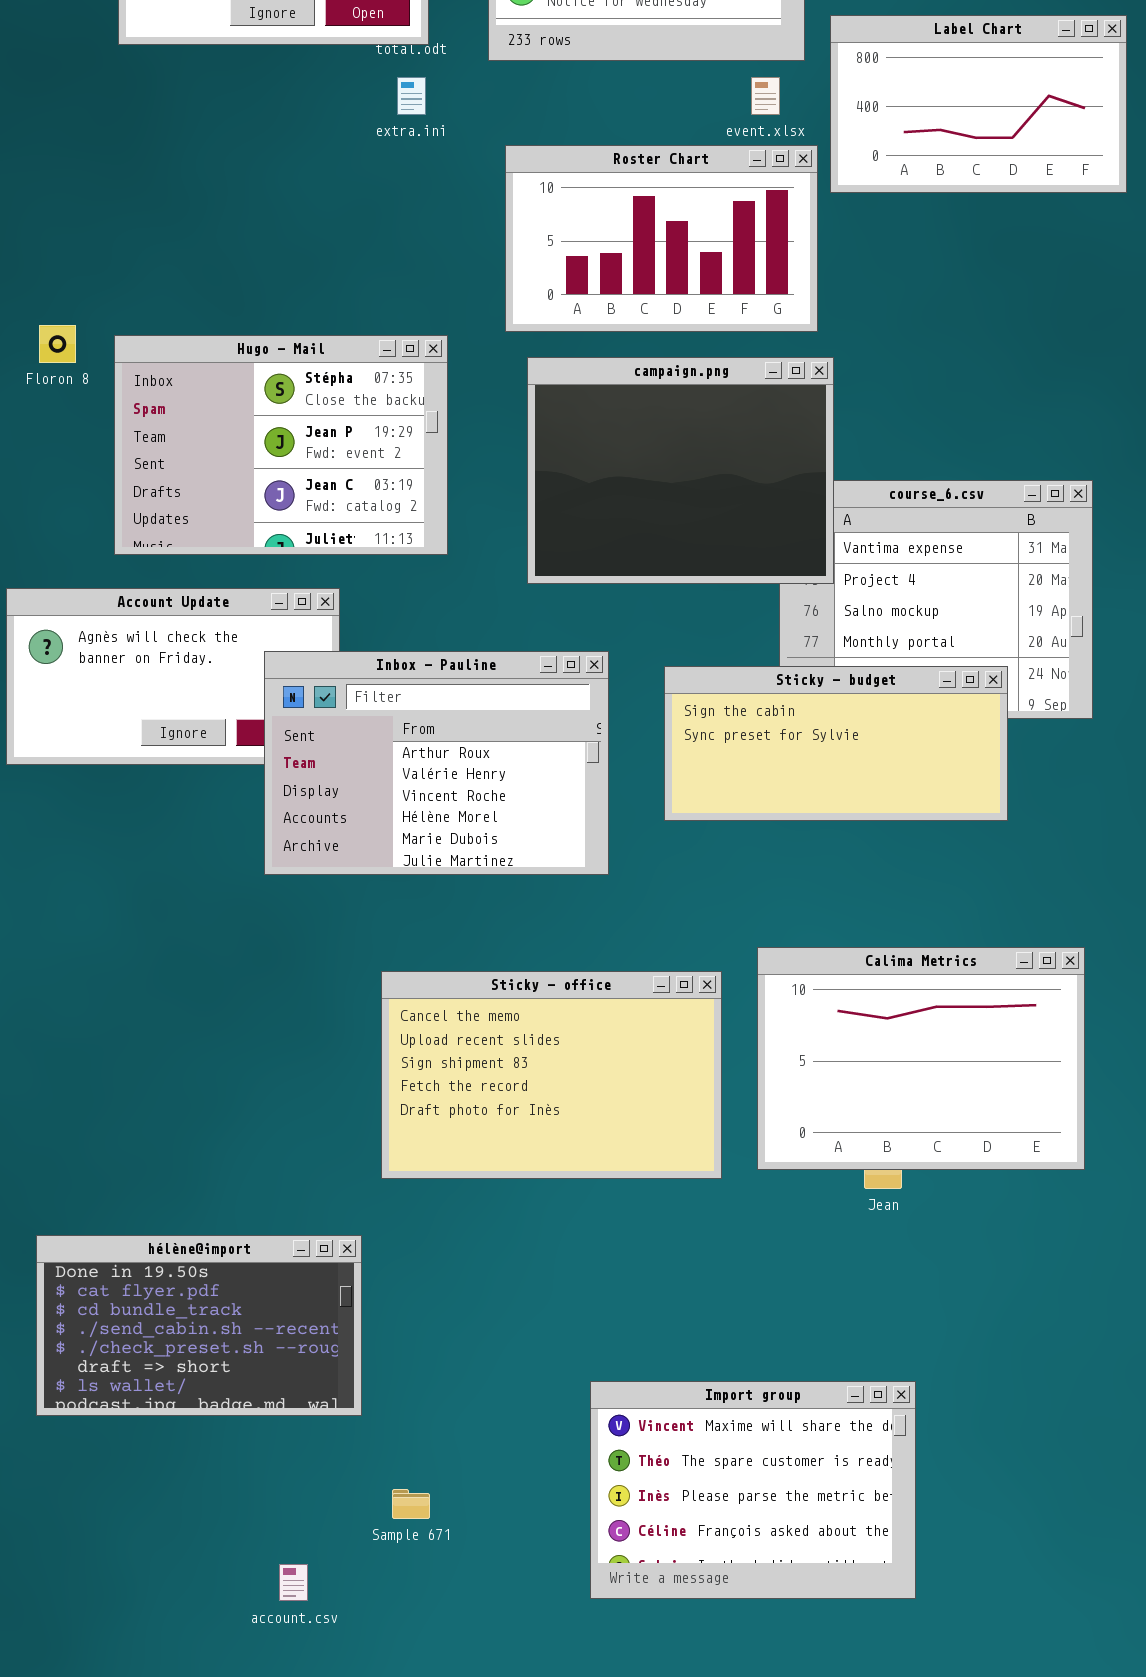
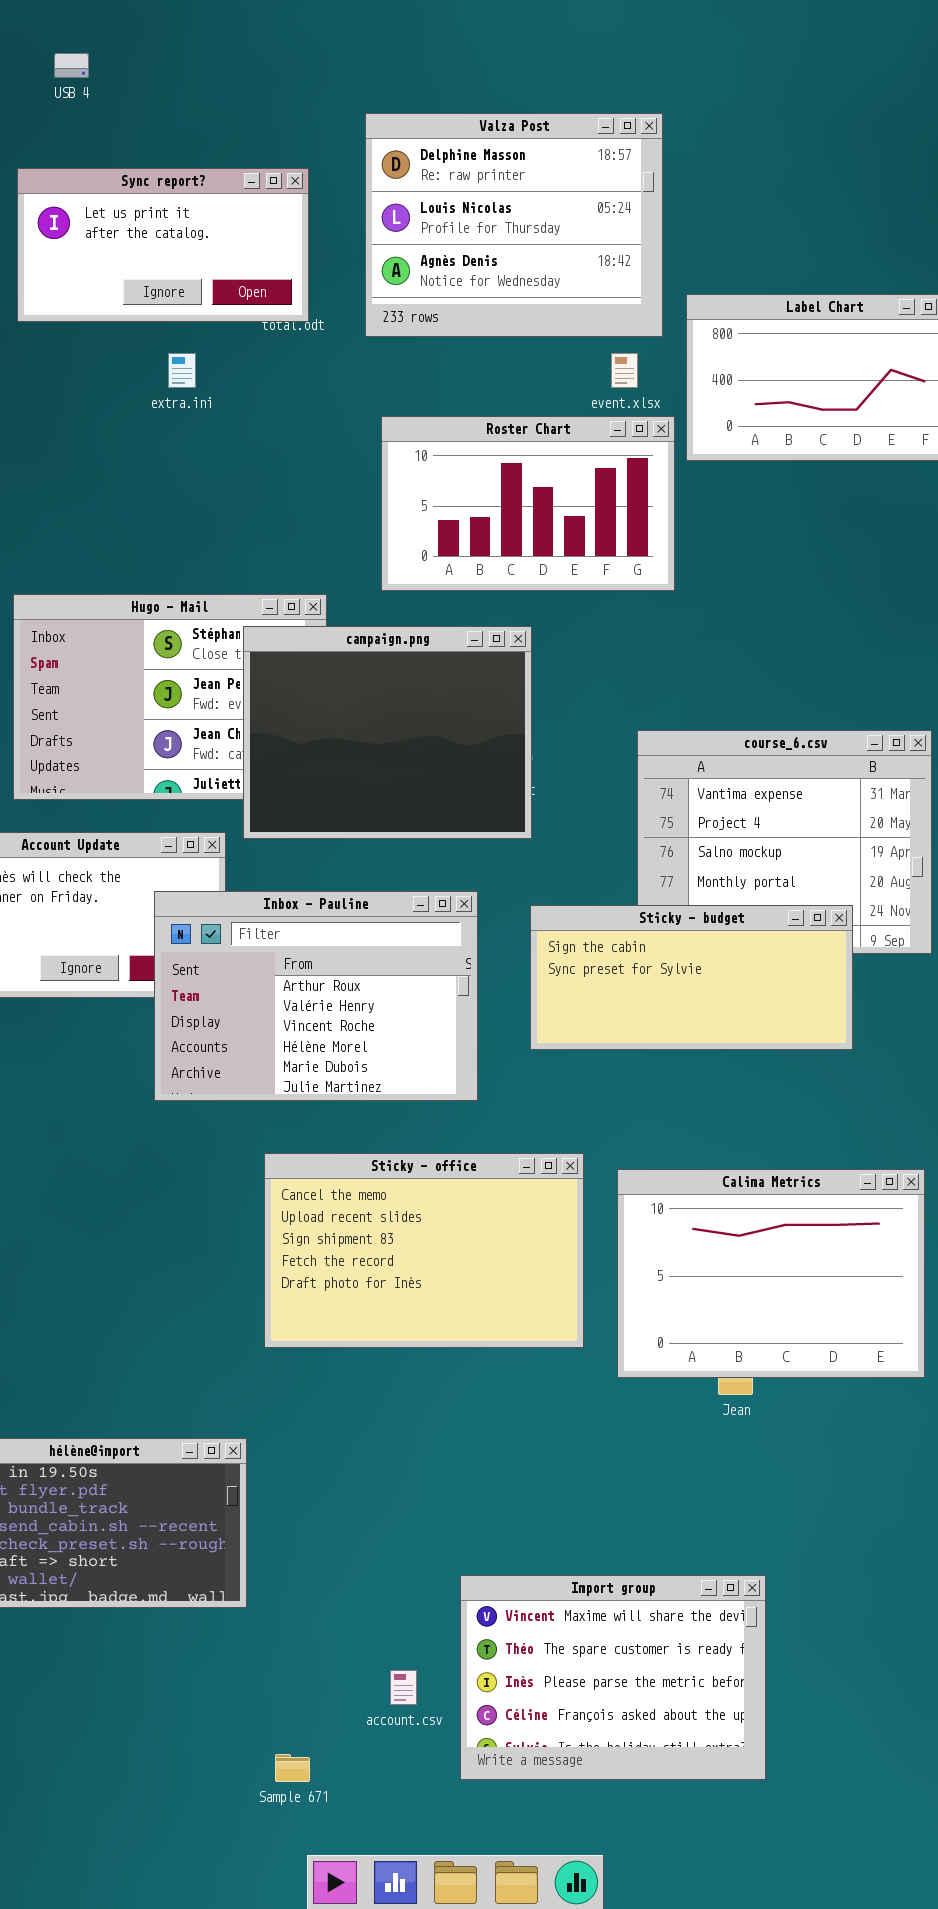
extra.ini: [397,77,426,115] -> [168,353,196,388], moved
campaign.png: [527,357,834,584] -> [243,626,532,839], moved
Sticky - office: [381,971,722,1179] -> [264,1153,584,1348], moved
Sample 671: [392,1489,430,1519] -> [275,1754,310,1782], moved
account.csv: [279,1564,308,1601] -> [390,1670,417,1705], moved

